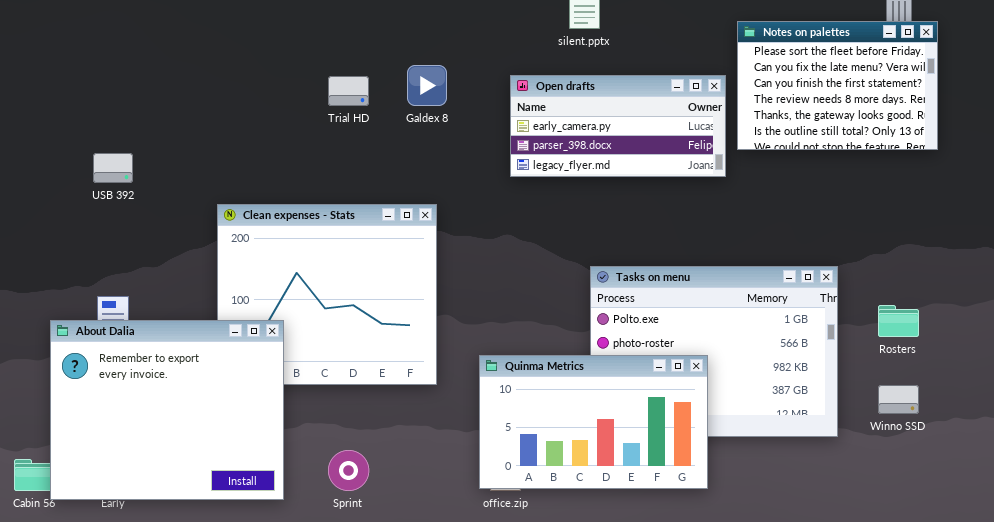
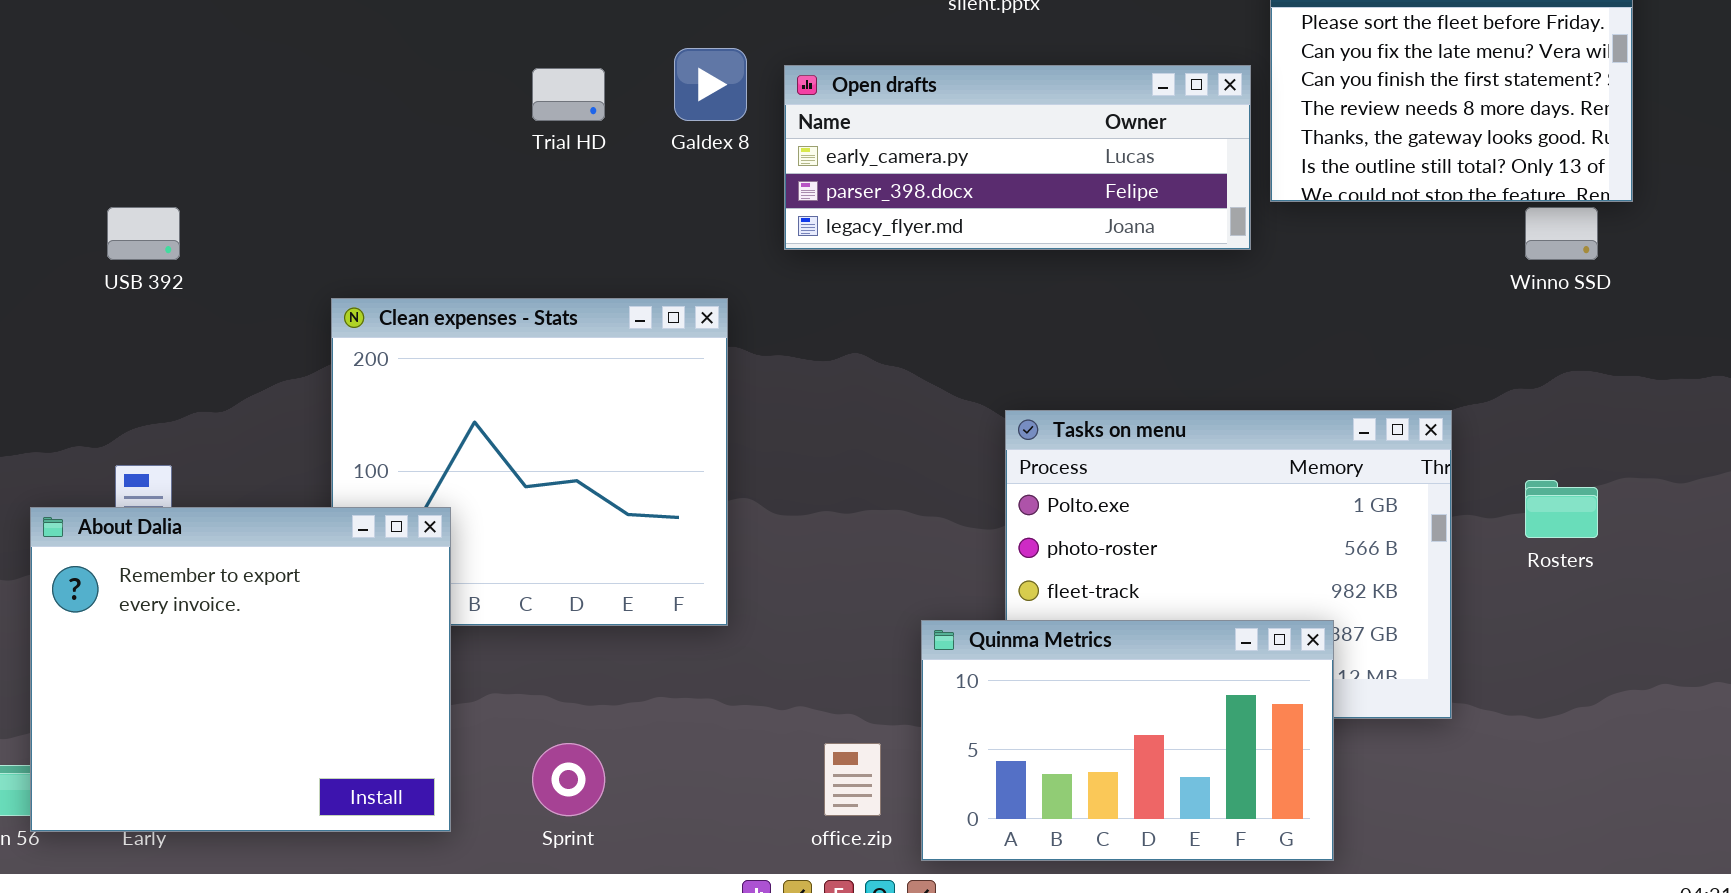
Open drafts: [510,75,726,177] -> [784,65,1251,250], resized
Quinma Metrics: [479,355,708,489] -> [921,620,1334,861], moved
Winno SSD: [878,385,919,414] -> [1525,207,1598,260], moved

